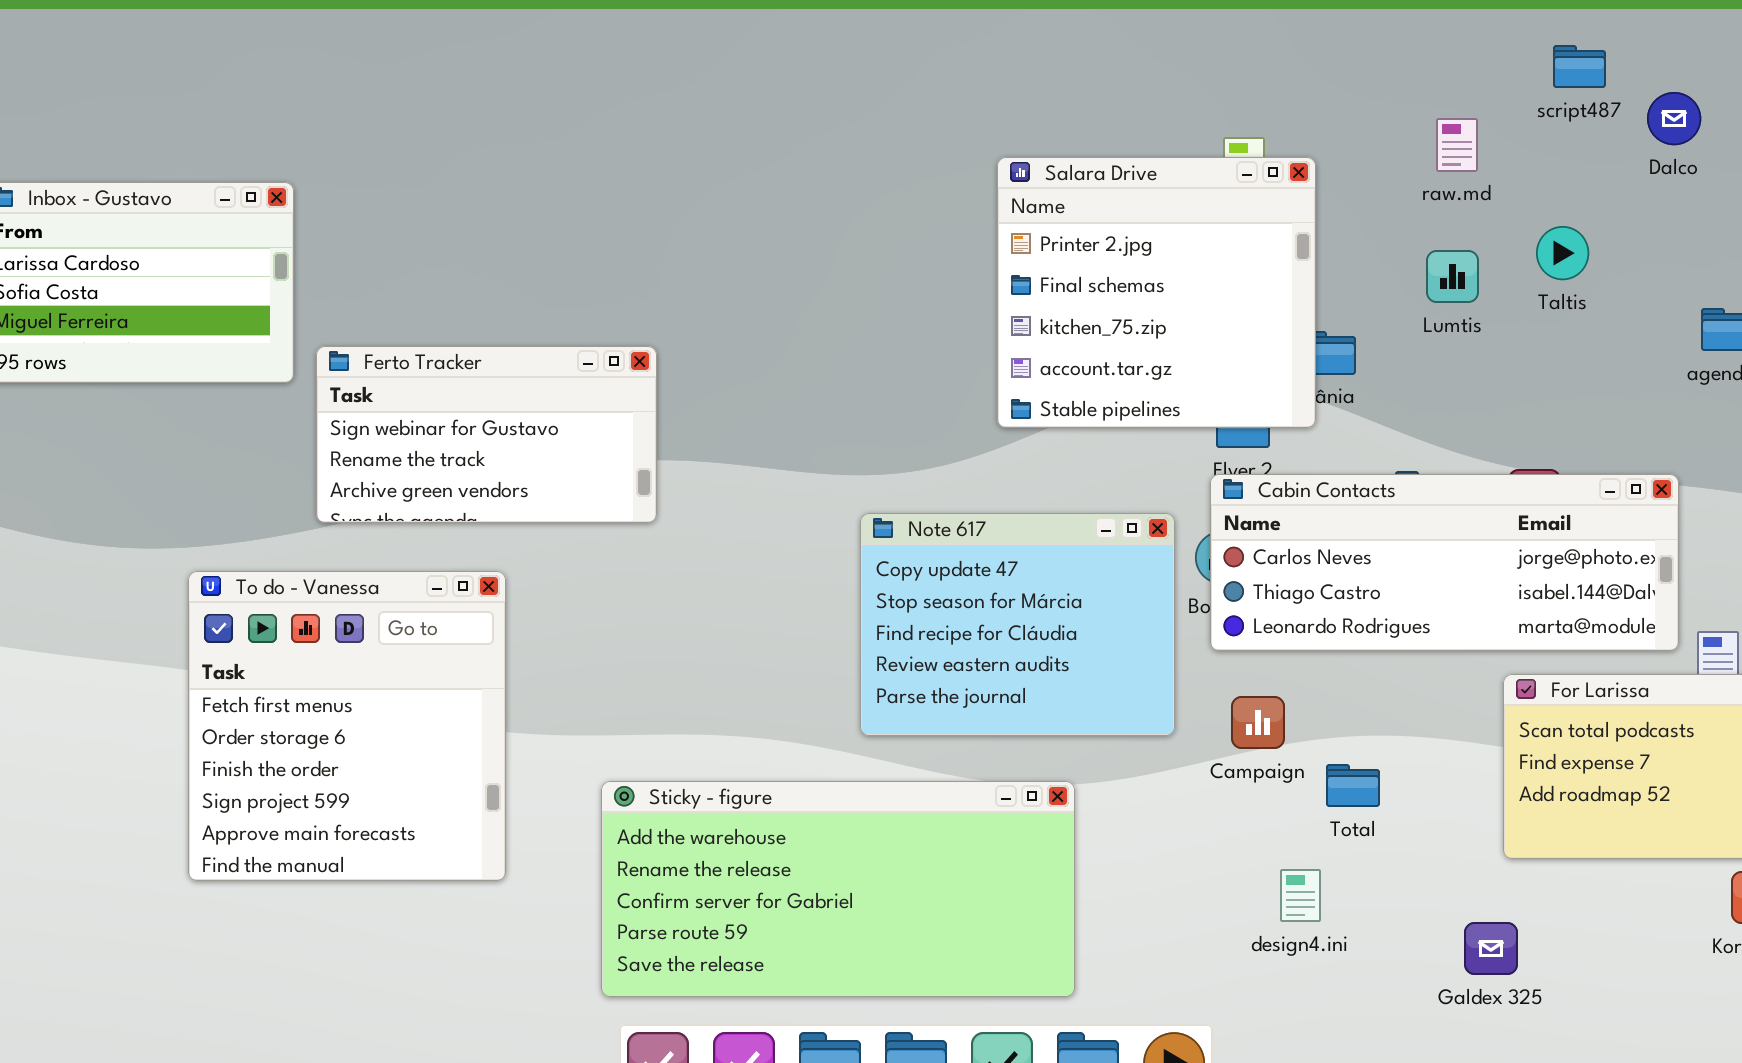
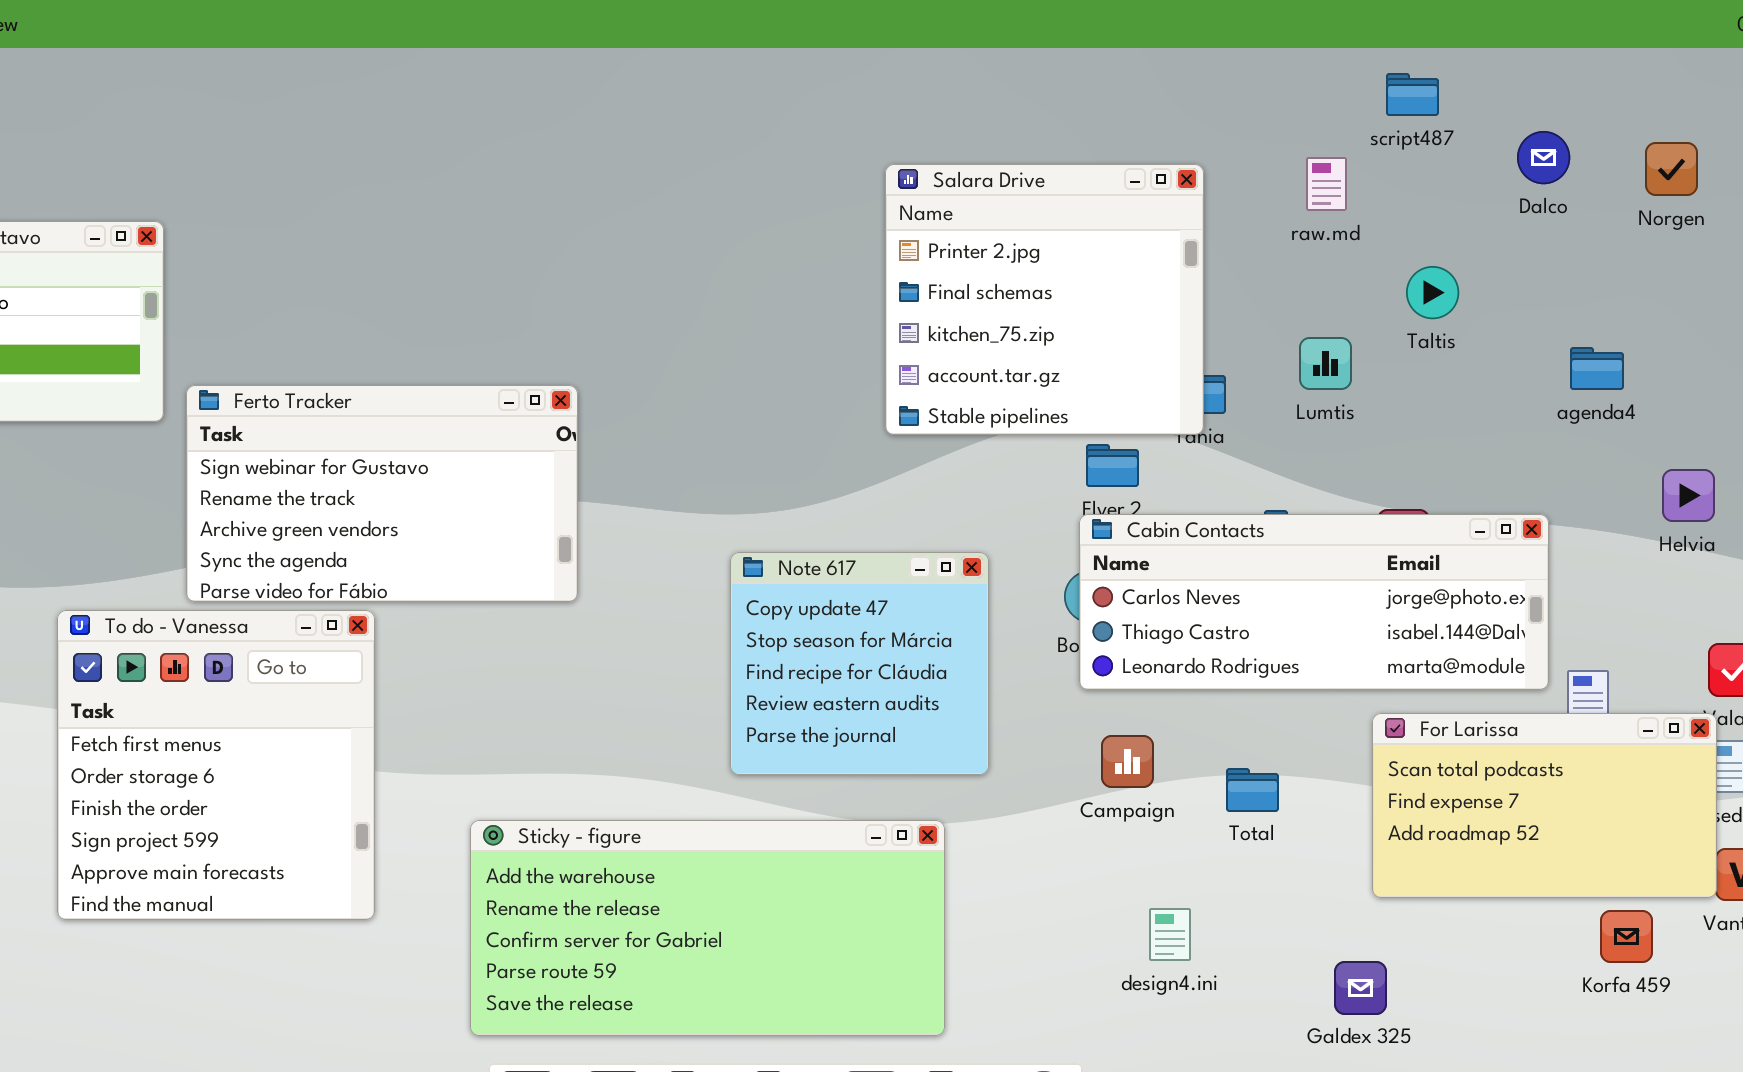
script487: [1553,45,1606,88] -> [1386,73,1439,116], moved
Salara Drive: [997,157,1316,428] -> [885,164,1204,435], moved
Lumtis: [1426,250,1479,303] -> [1299,337,1352,390], moved
Ferto Tracker: [316,346,657,523] -> [186,385,578,602], resized
Note 617: [860,513,1175,736] -> [730,552,989,775], resized
Total: [1326,764,1380,807] -> [1226,768,1279,812], moved

